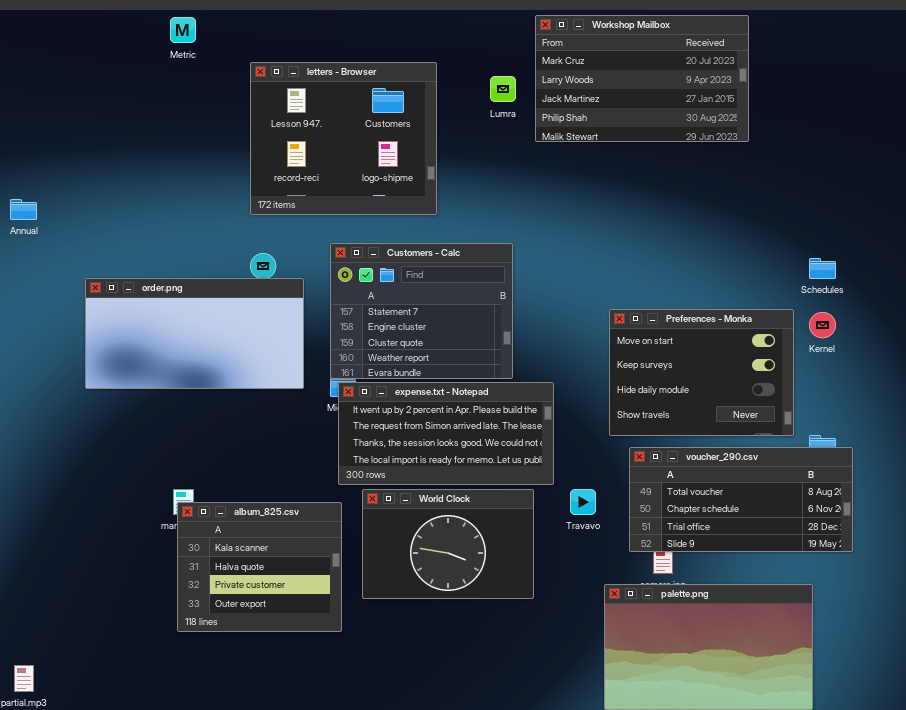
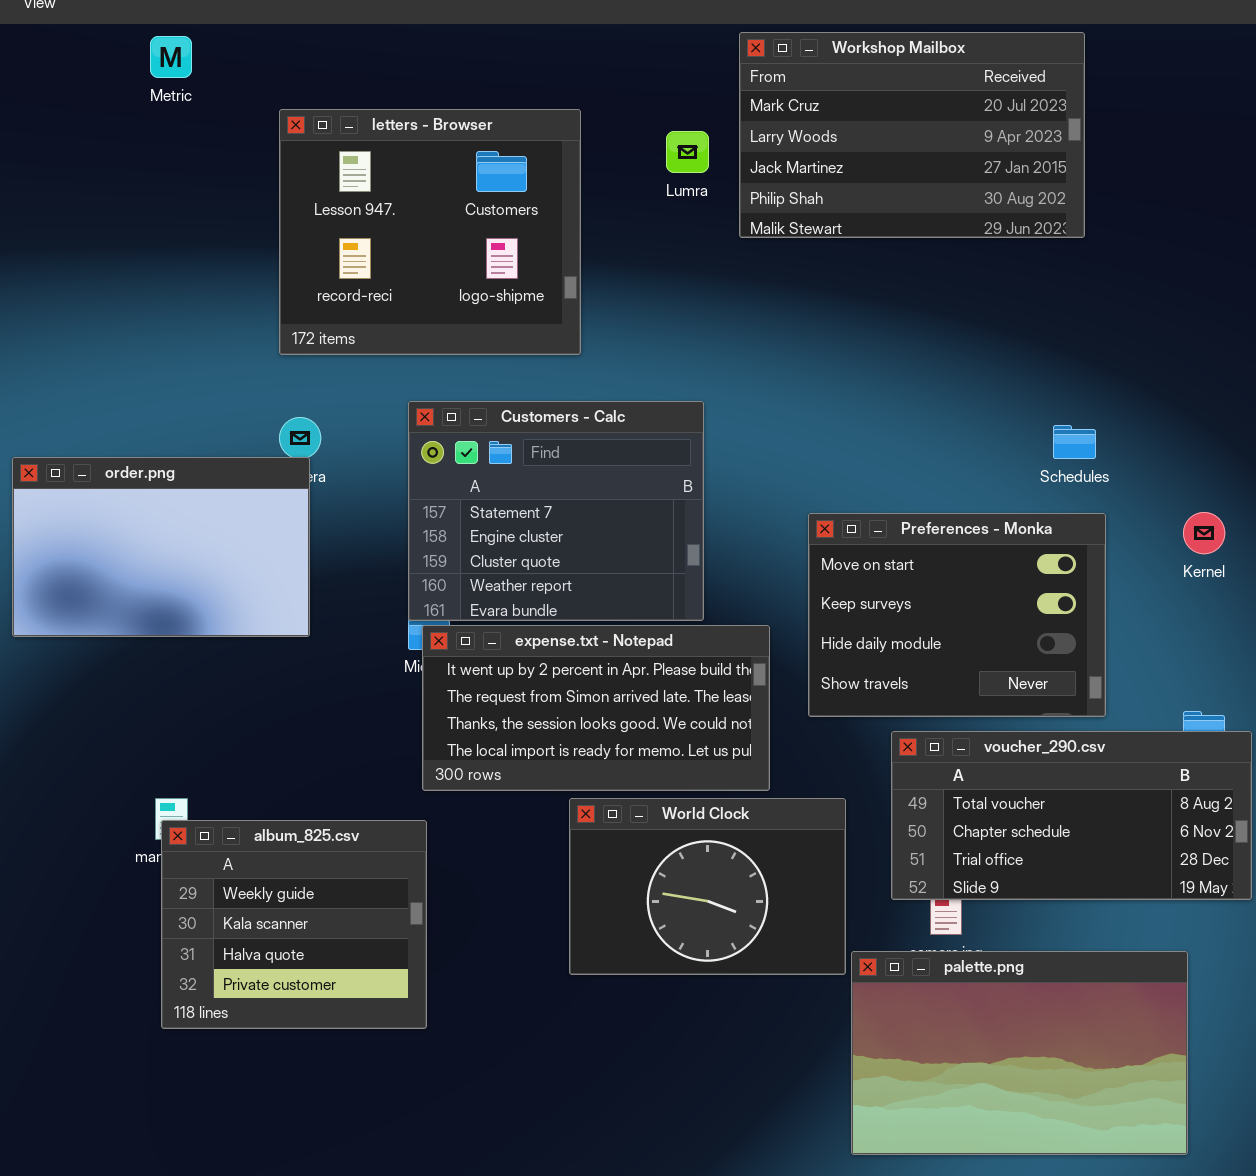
Schedules: [809,258,836,279] -> [1053,425,1096,459], moved
order.png: [85,278,304,389] -> [12,457,310,637], resized
Preferences - Monka: [609,309,794,436] -> [808,513,1106,717], moved
World Clock: [362,489,534,599] -> [569,798,846,975], moved
album_825.csv: [177,502,342,632] -> [161,820,427,1029], scrolled up 1 row

